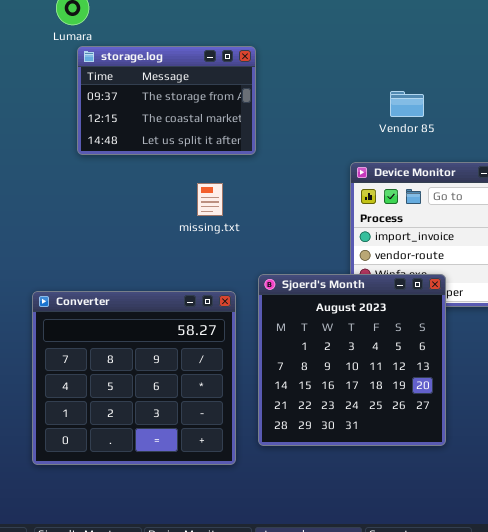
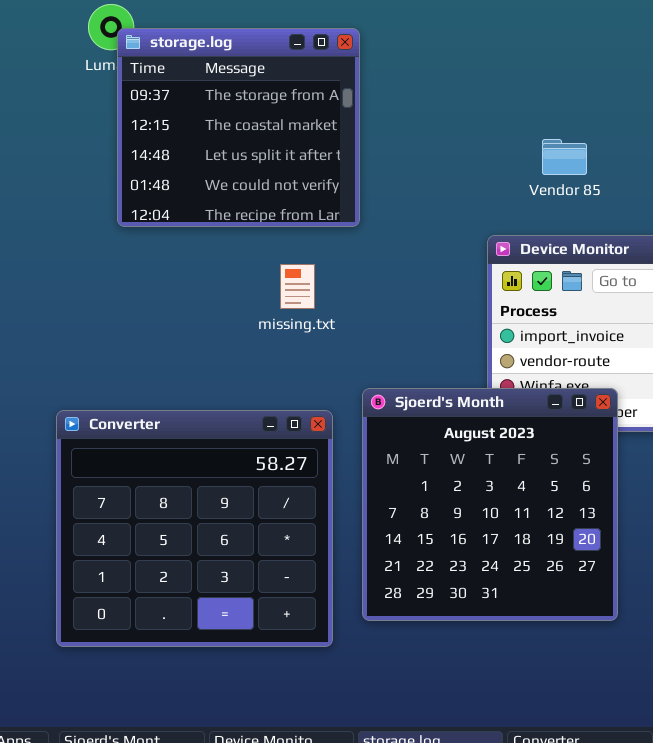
storage.log: [77,46,256,155] -> [117,28,360,227], resized

